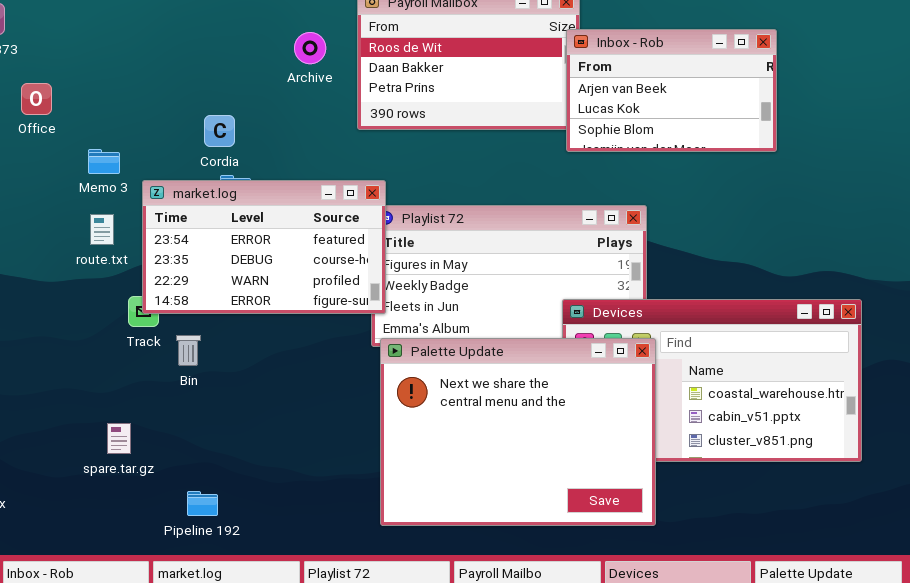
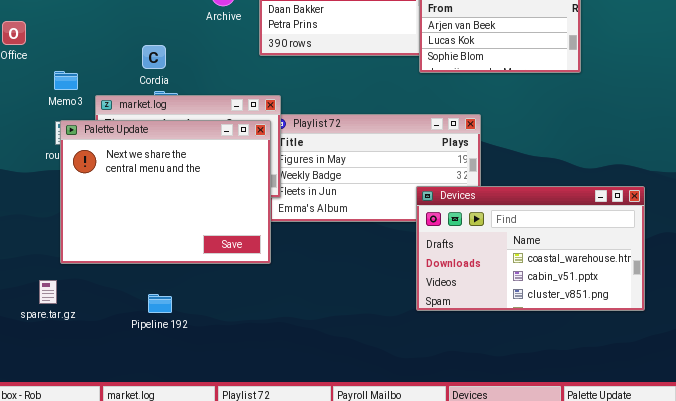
Palette Update: [380,338,656,526] -> [60,120,271,264], moved
spare.tar.gz: [107,423,131,454] -> [39,280,57,304], moved
Pipeline 192: [187,491,218,516] -> [148,294,172,313], moved

